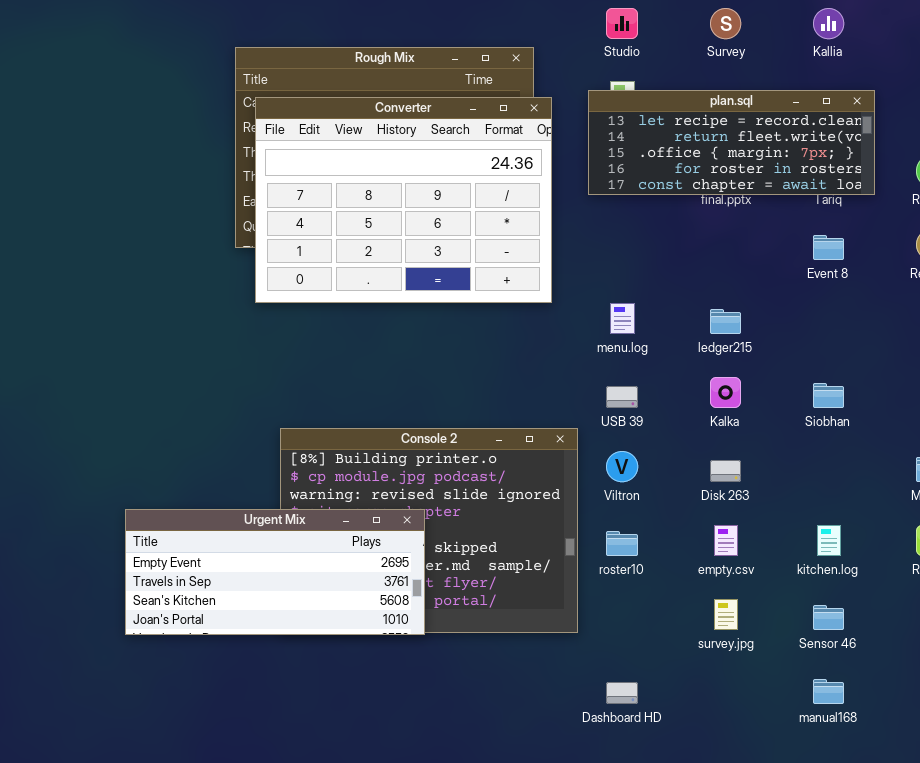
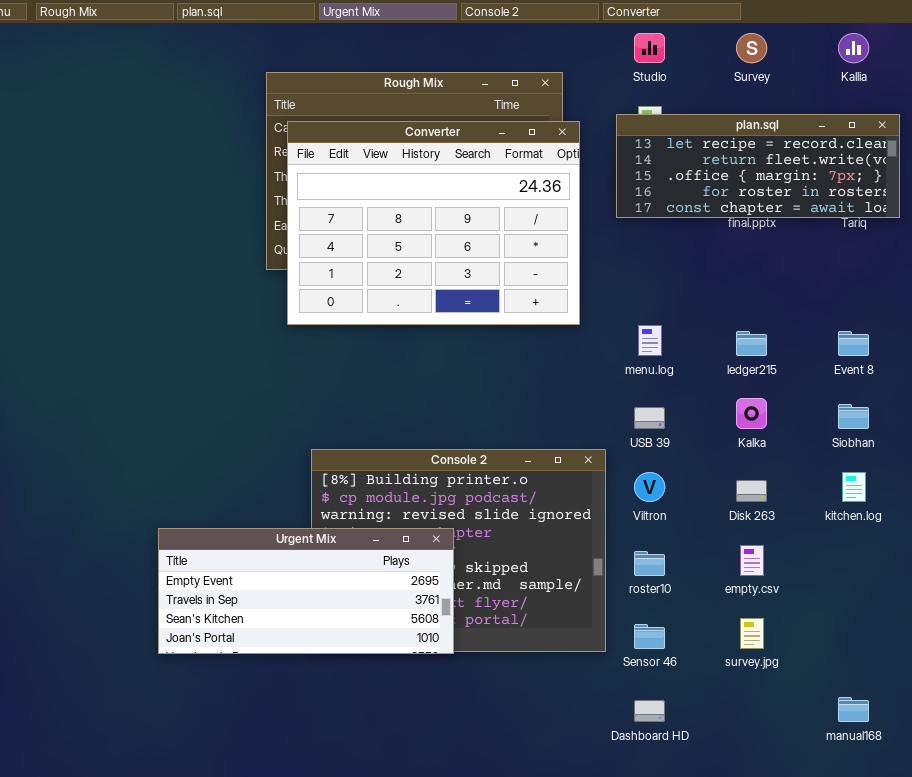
Event 8: [813,235,844,260] -> [838,331,869,356], moved
kitchen.log: [817,525,841,556] -> [842,472,866,502], moved
Sensor 46: [813,605,844,630] -> [634,624,665,649], moved

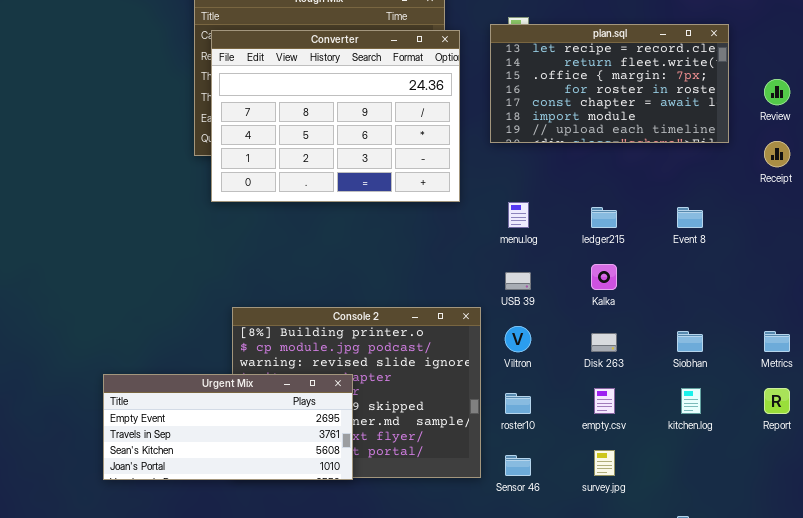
plan.sql: [616,114,900,218] -> [490,24,729,143], resized
Siobhan: [838,404,869,429] -> [677,331,703,352], moved
kitchen.log: [842,472,866,502] -> [681,388,701,414], moved

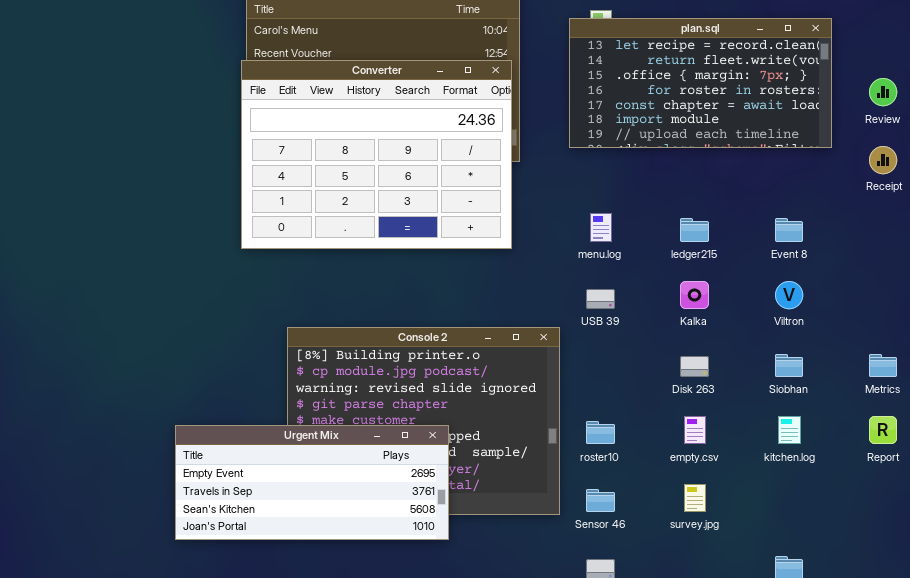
Converter: [211,30,460,202] -> [241,60,512,249], moved
Viltron: [505,326,531,352] -> [775,281,803,309], moved
Urgent Mix: [103,374,353,480] -> [175,425,449,540], moved

